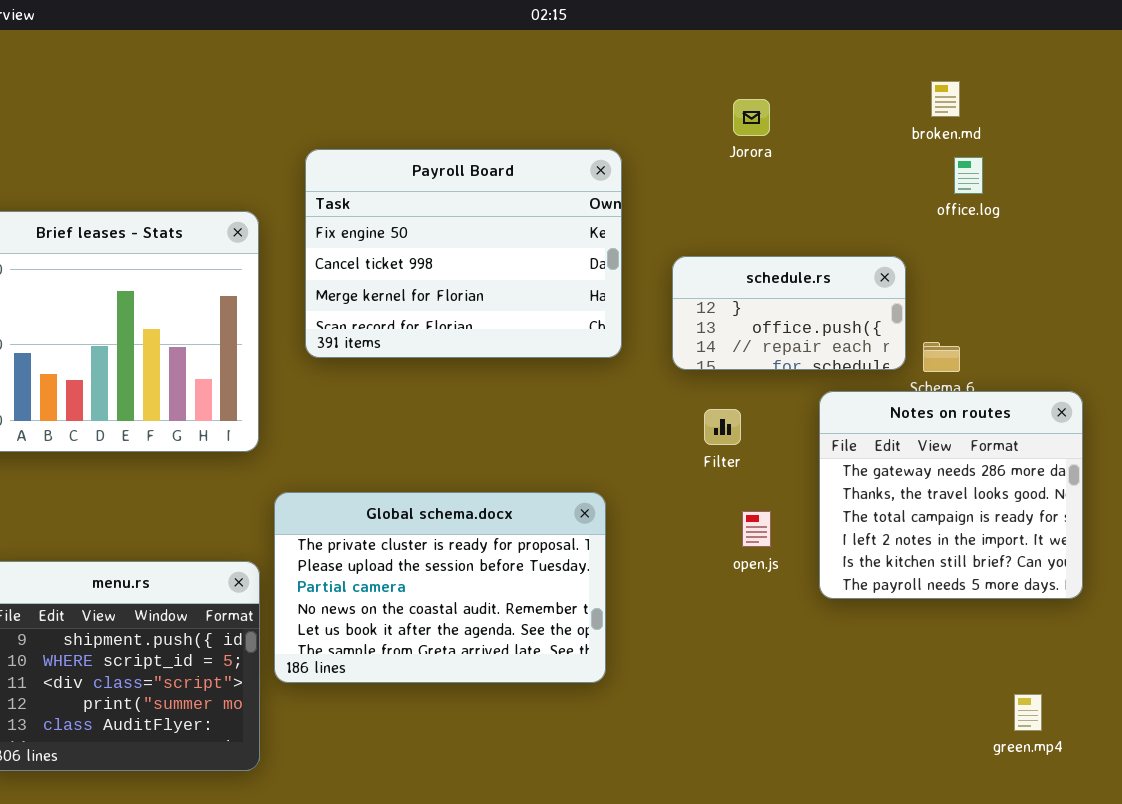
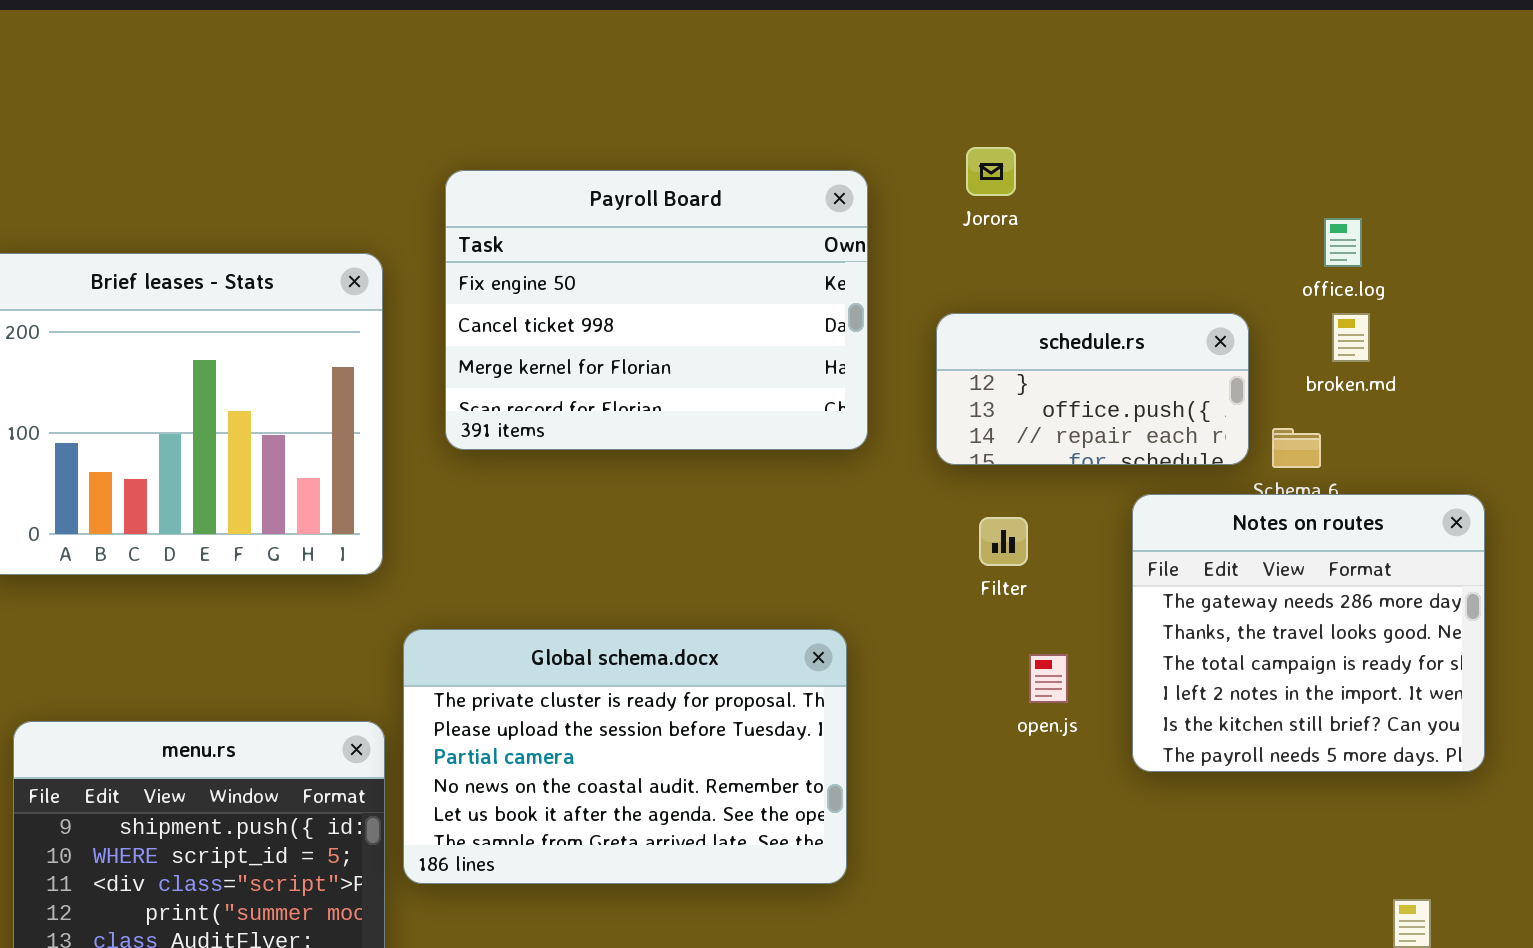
broken.md: [931,81,960,117] -> [1332,313,1370,362], moved
Jorora: [733,99,770,136] -> [966,147,1016,196], moved
office.log: [954,157,983,194] -> [1324,218,1362,267], moved

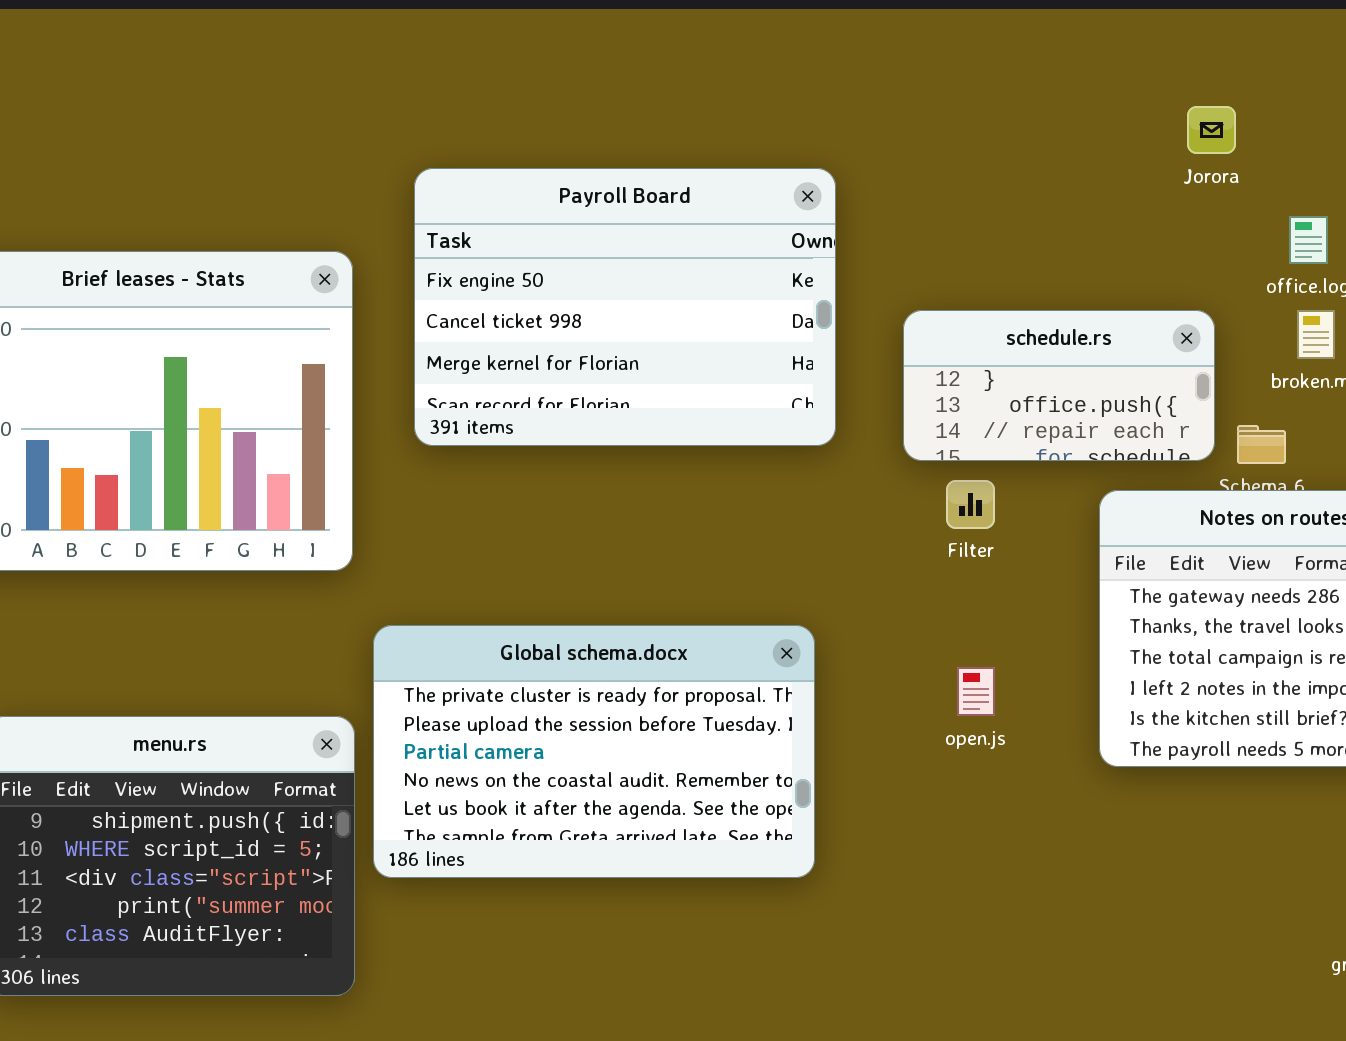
Jorora: [966,147,1016,196] -> [1187,106,1236,154], moved
Filter: [979,517,1028,566] -> [946,480,995,529], moved
open.js: [1029,654,1068,703] -> [957,667,995,716], moved

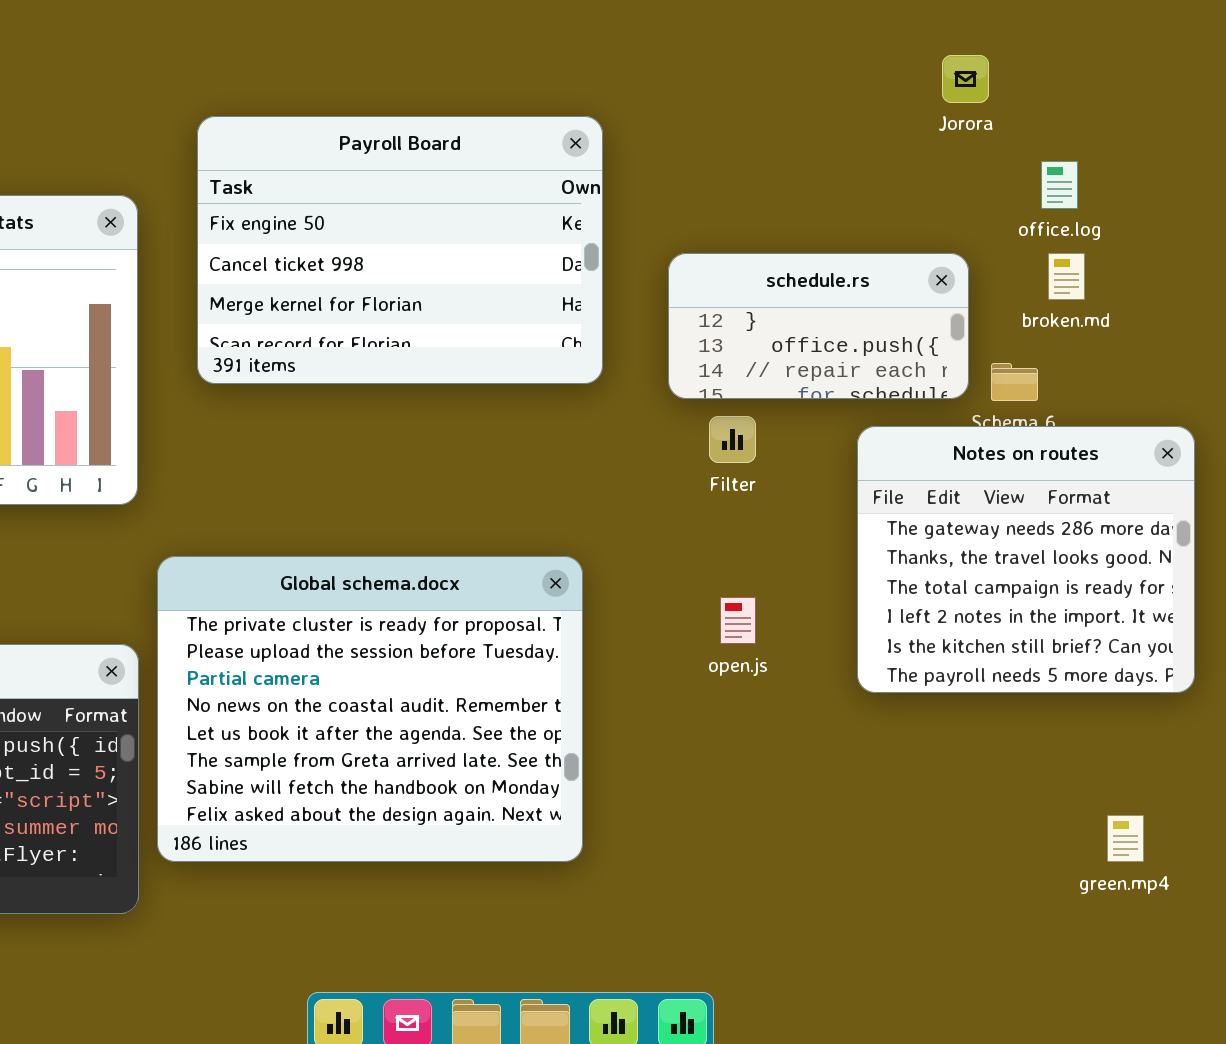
Global schema.docx: [373,625,815,878] -> [157,556,583,862], resized

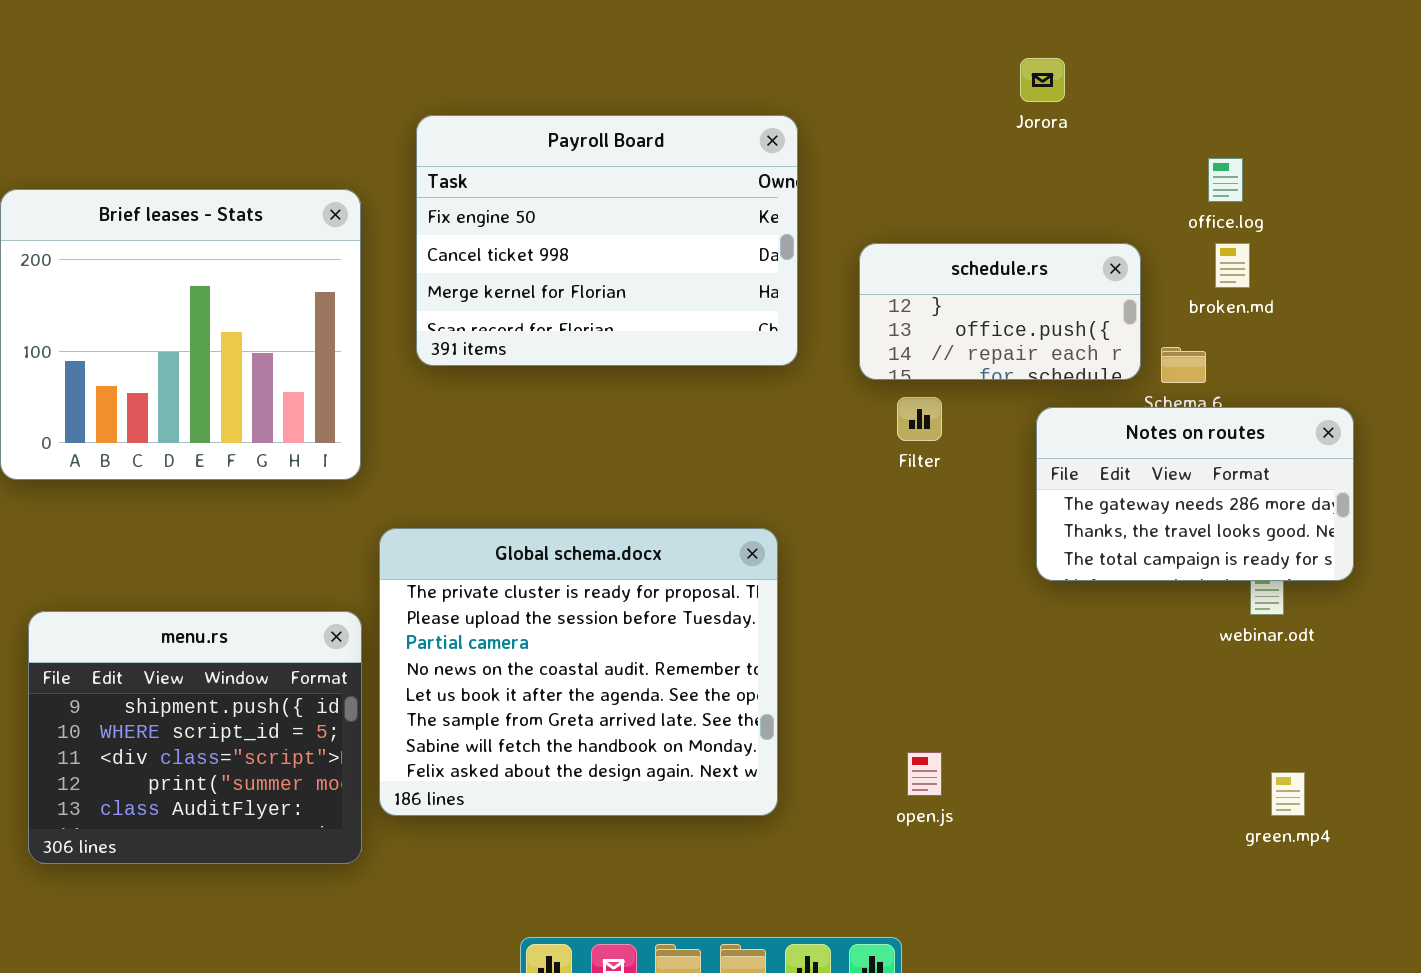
Jorora: [942,55,989,103] -> [1020,58,1065,102], moved
Notes on routes: [857,426,1195,693] -> [1036,407,1354,581], resized
open.js: [720,597,756,644] -> [907,752,942,796], moved

